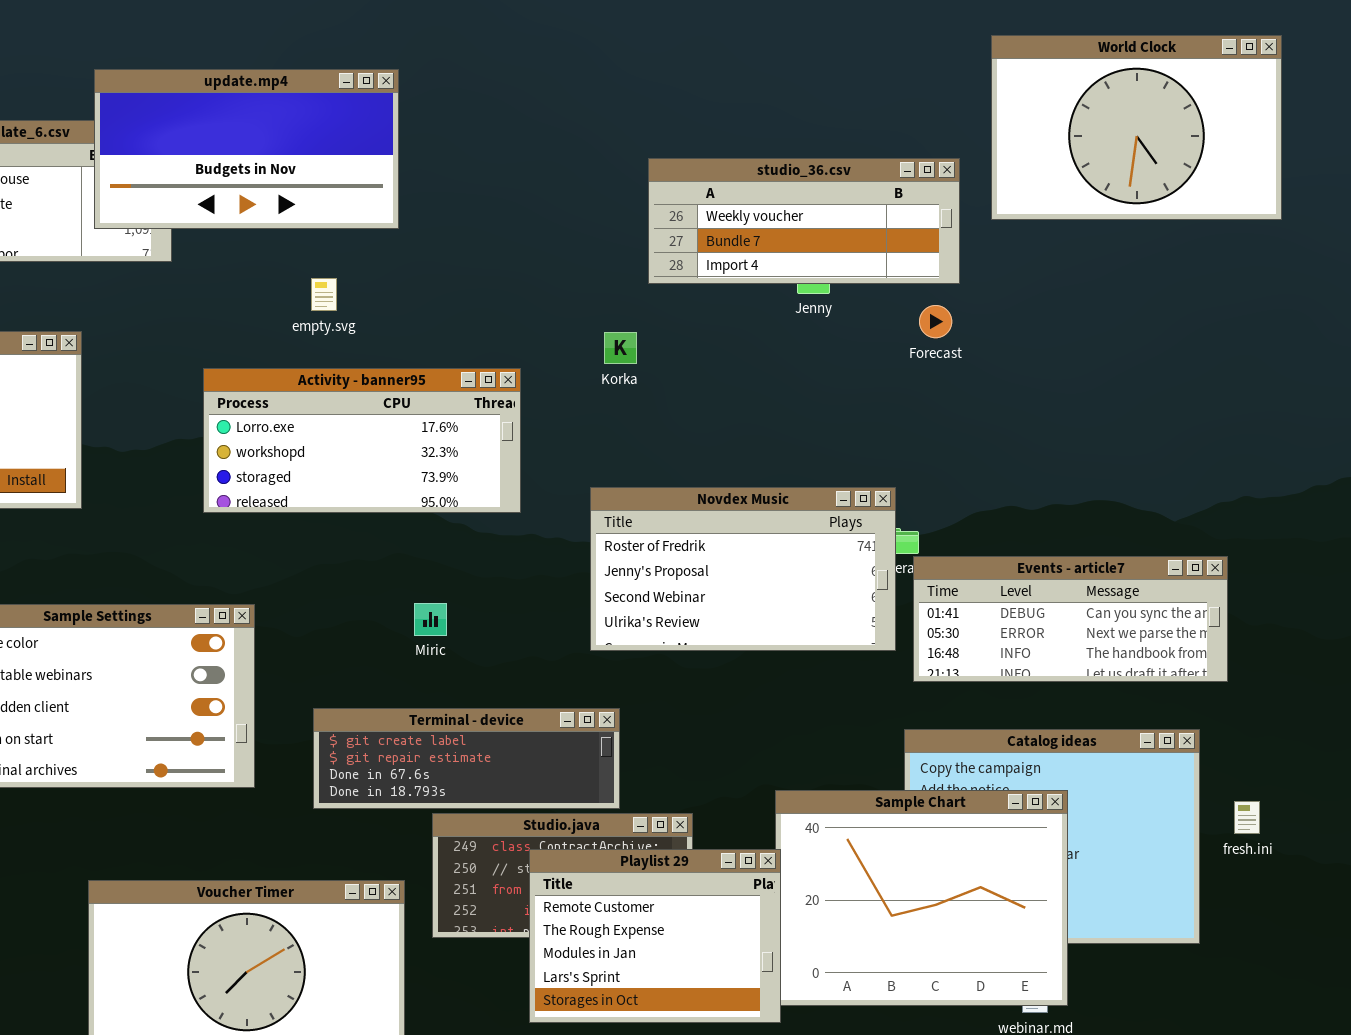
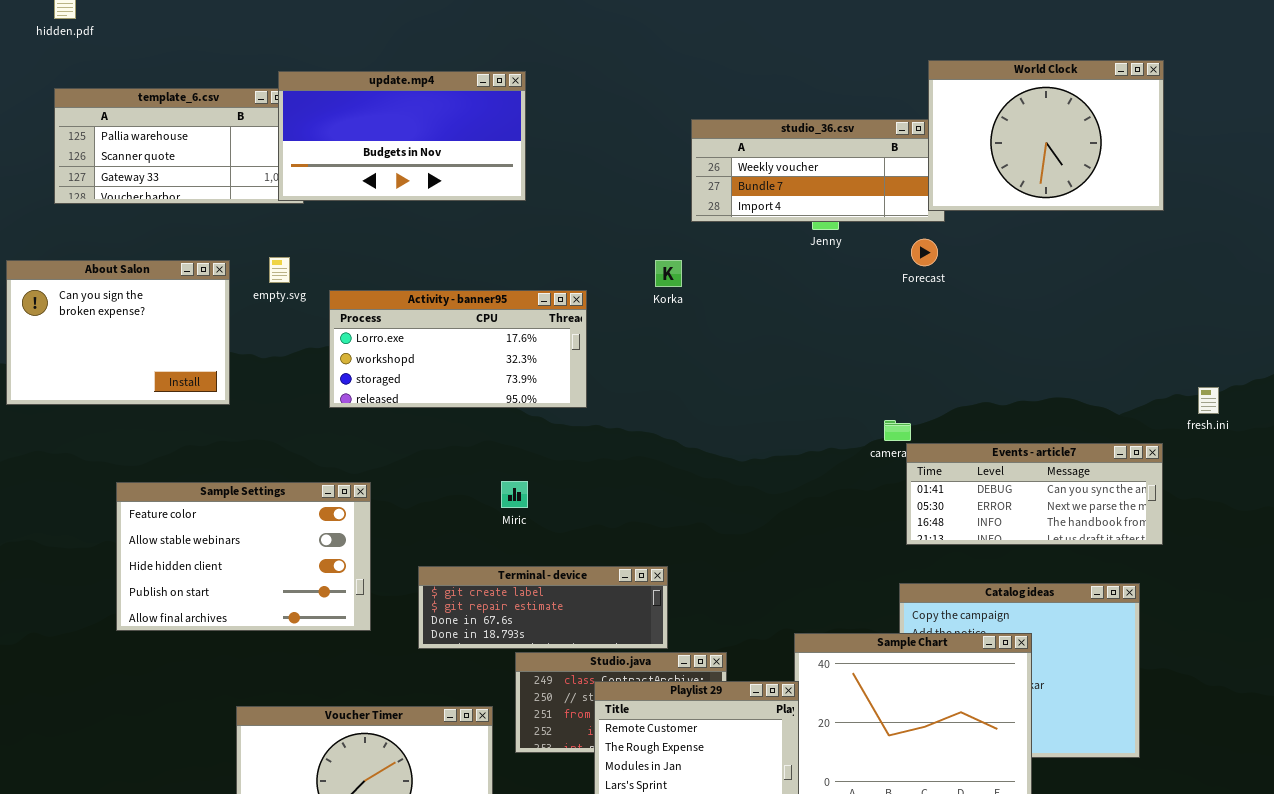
World Clock: [991,35,1282,220] -> [928,60,1164,211], moved
update.mp4: [94,69,399,229] -> [278,71,526,201], moved
empty.svg: [311,278,337,311] -> [269,257,290,283], moved
Novdex Music: [590,487,896,651] -> none, closed
fresh.ini: [1234,801,1260,834] -> [1198,387,1219,414], moved

